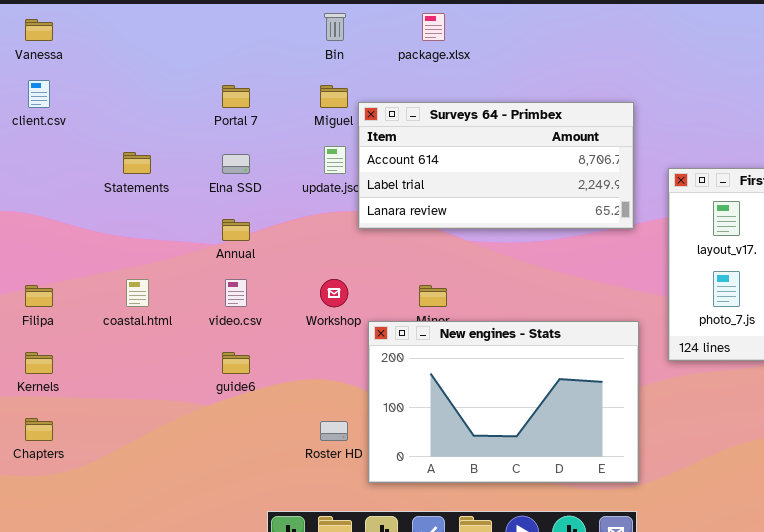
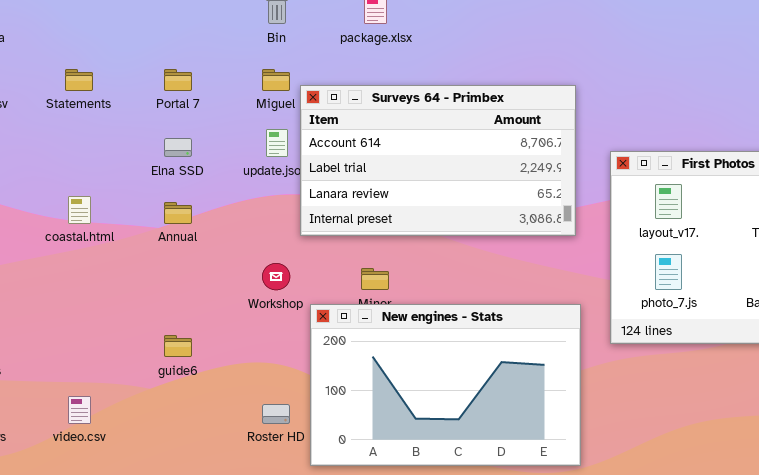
Surveys 64 - Primbex: [358,102,634,229] -> [300,85,576,236], resized
Statements: [123,152,151,174] -> [65,69,93,91], moved
coastal.html: [126,279,149,307] -> [68,196,91,224], moved
video.csv: [225,279,247,307] -> [68,396,91,424], moved

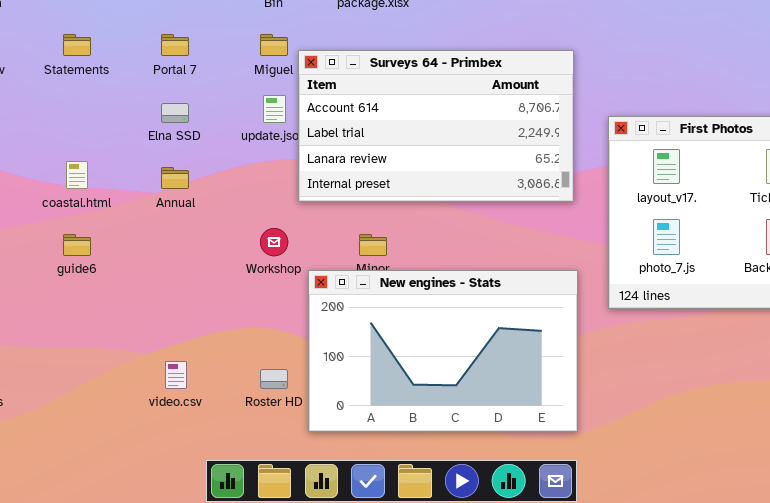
guide6: [164,335,192,357] -> [63,234,91,256], moved
video.csv: [68,396,91,424] -> [165,361,187,389], moved

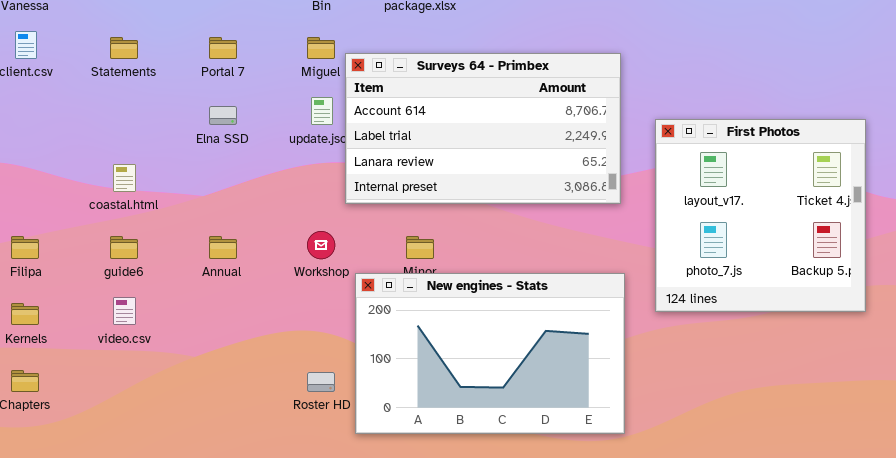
Annual: [161,167,189,189] -> [209,236,237,259], moved
video.csv: [165,361,187,389] -> [113,297,136,325], moved

